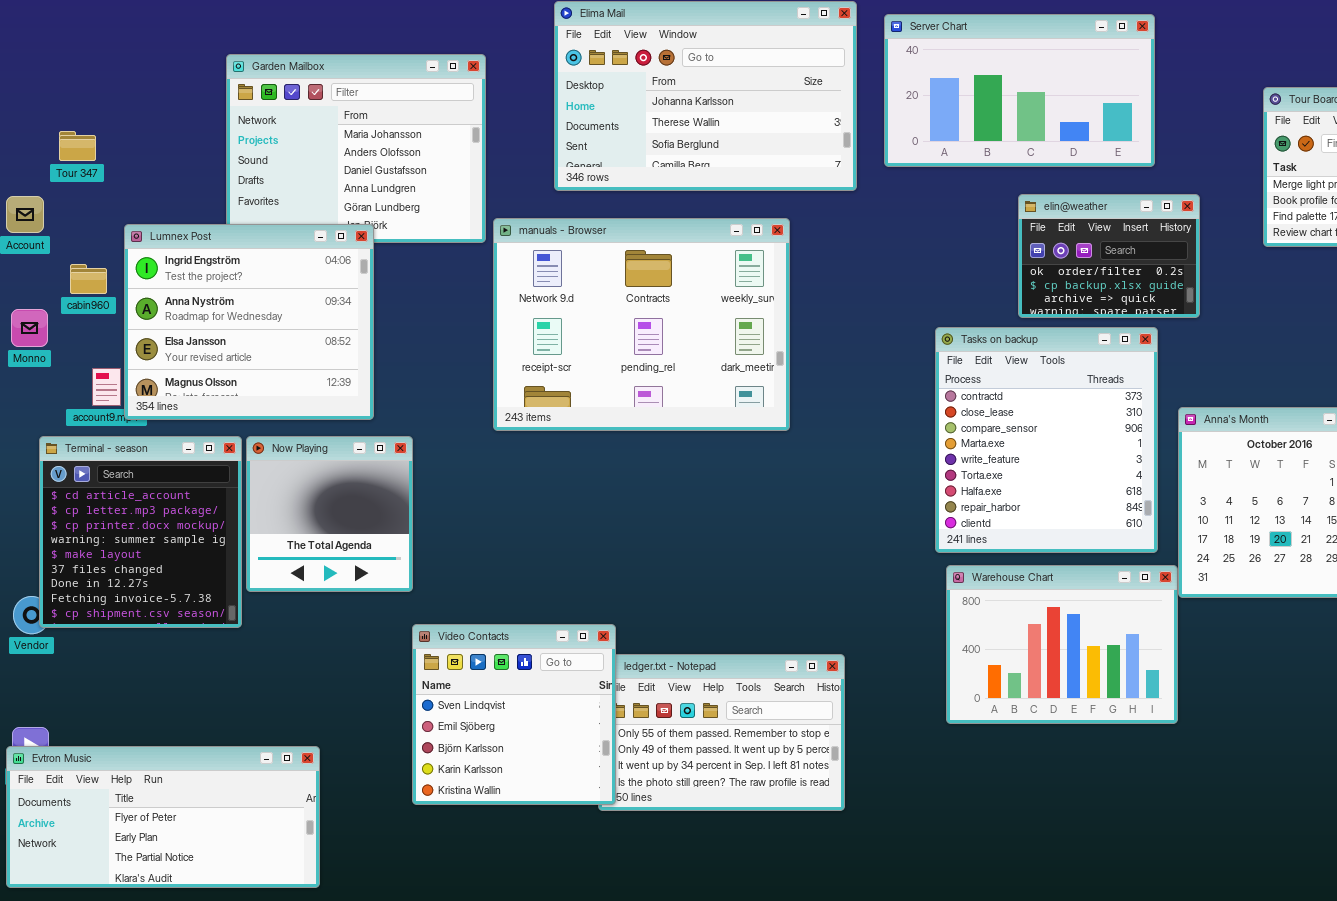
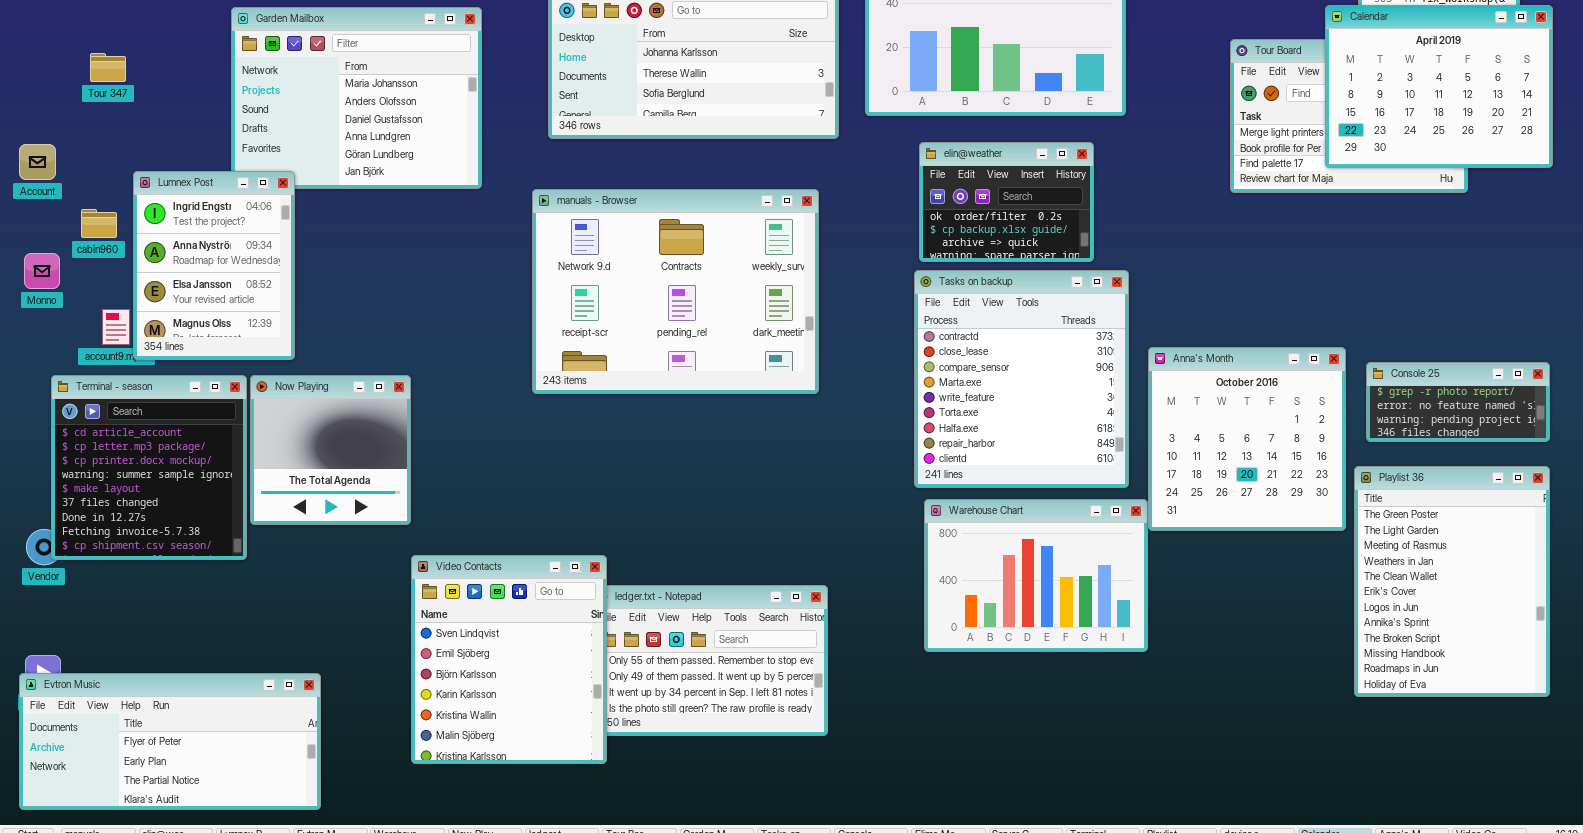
Tour 347: [59,131,96,161] -> [90,53,126,82], moved
elin@weather: [1018,194,1200,318] -> [919,142,1094,262], moved
manuals - Browser: [493,218,790,431] -> [532,189,819,394], moved
Lumnex Post: [124,224,374,420] -> [133,171,295,360], resized
Video Contacts: [412,624,616,805] -> [411,555,607,764], resized

